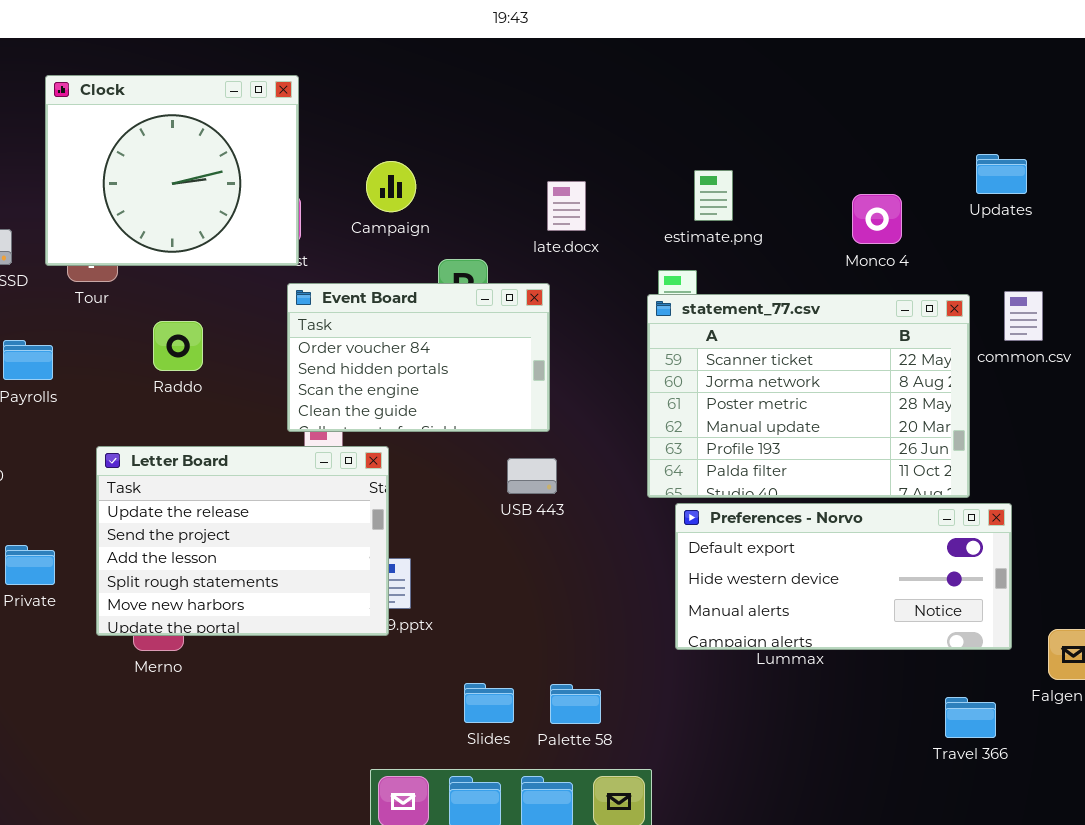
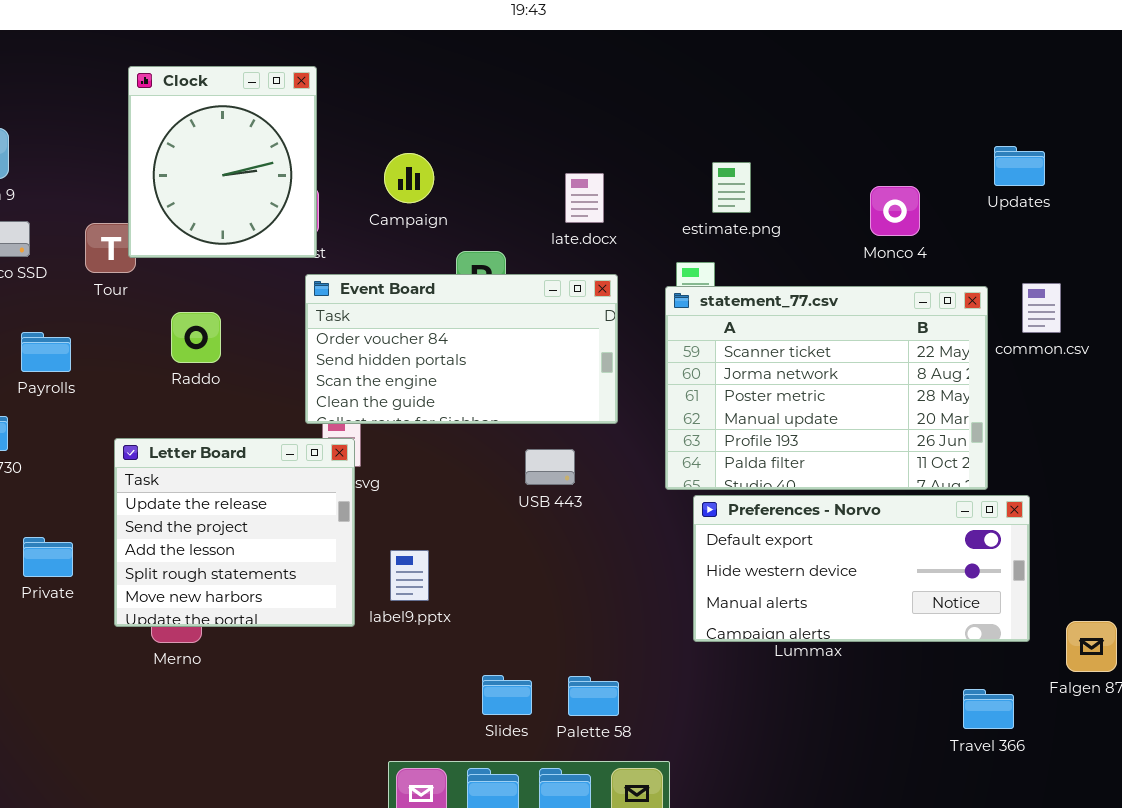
Clock: [45,75,299,266] -> [128,66,317,258], resized
Event Board: [287,283,550,432] -> [305,274,618,424], resized
Letter Board: [96,446,389,636] -> [114,438,355,627], resized

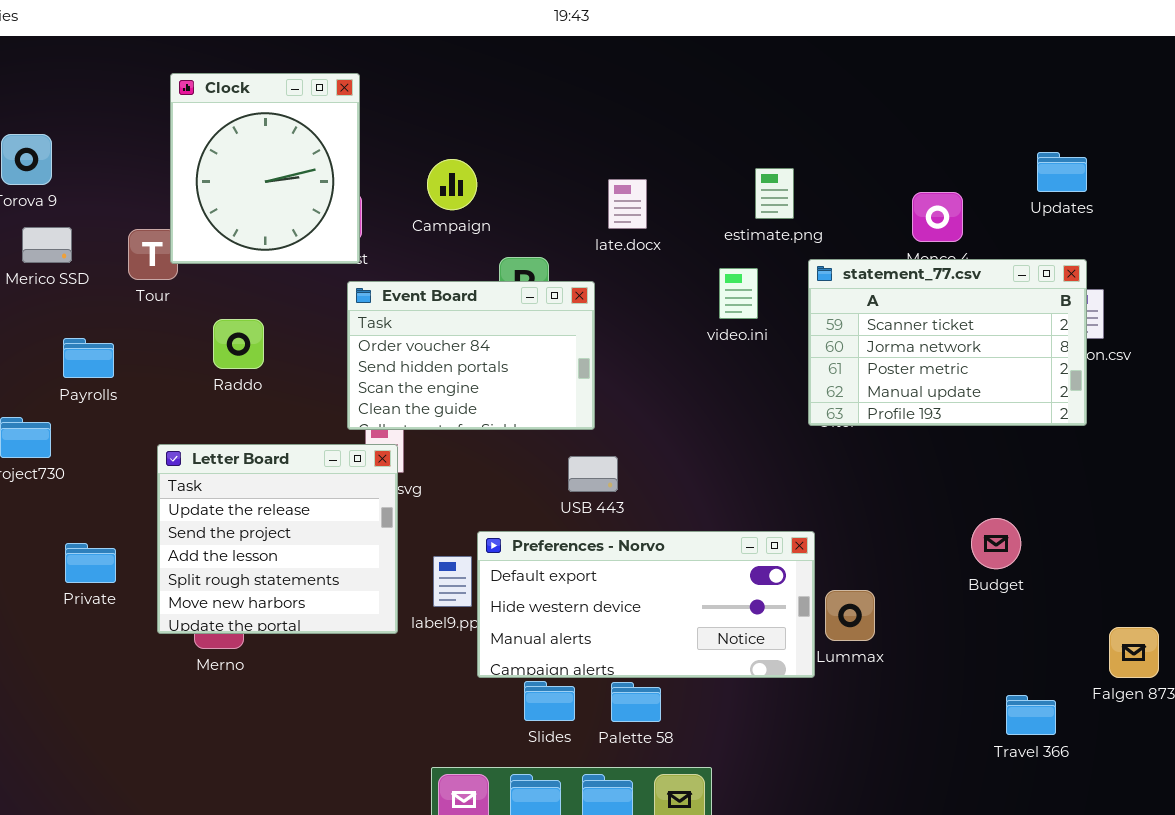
Event Board: [305,274,618,424] -> [347,281,595,430], resized
statement_77.csv: [665,286,988,490] -> [808,259,1087,426], moved, resized
Preferences - Norvo: [693,495,1030,642] -> [477,531,815,678], moved

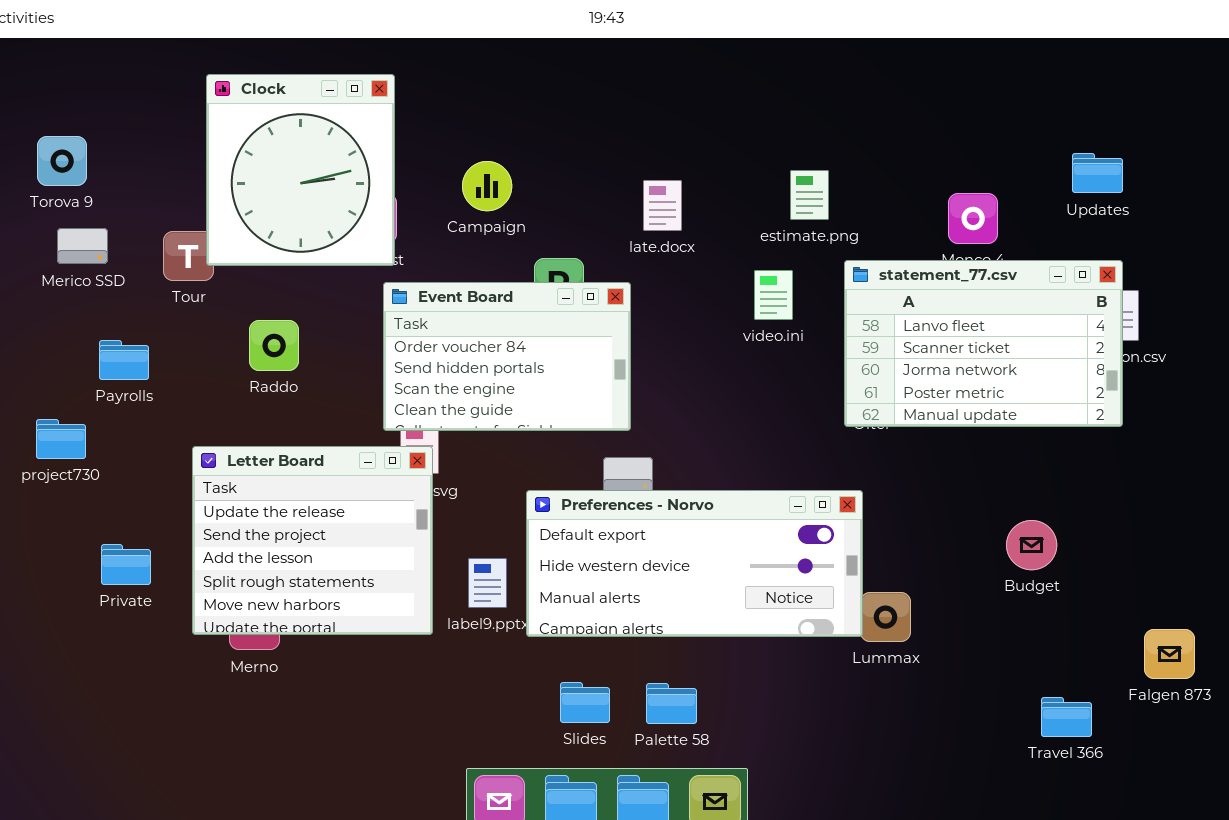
statement_77.csv: [808,259,1087,426] -> [844,260,1123,427], scrolled up 1 row
Preferences - Norvo: [477,531,815,678] -> [526,490,863,637], moved

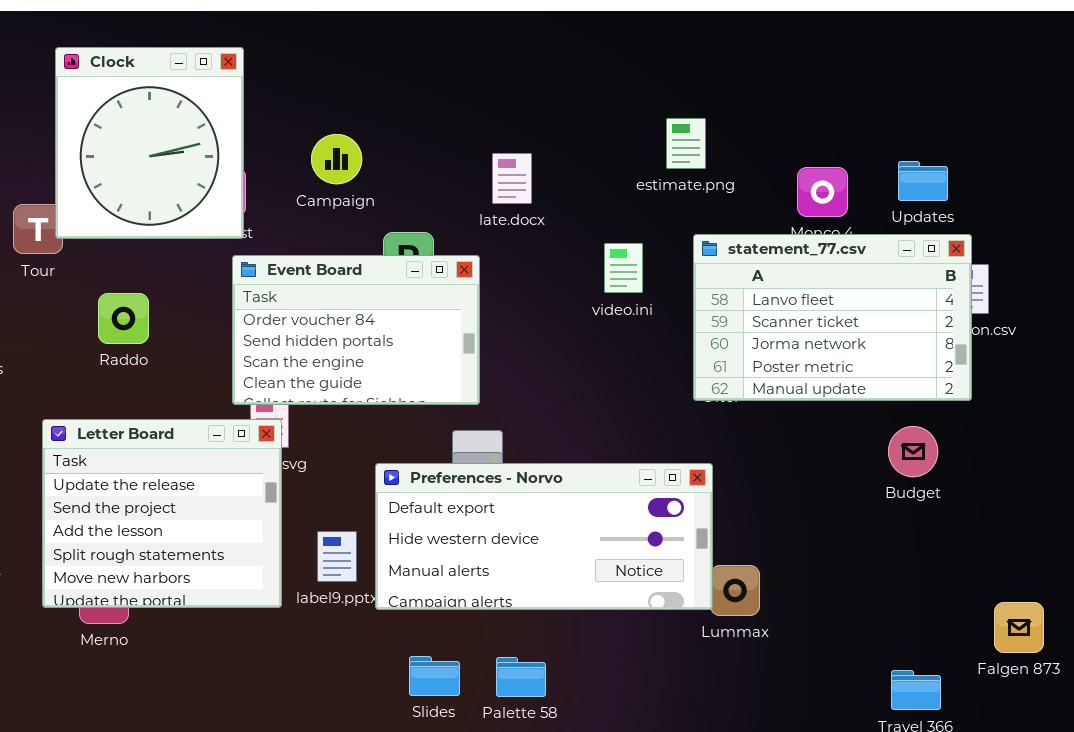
Updates: [1072,153,1123,193] -> [898,161,948,201], moved
estimate.png: [790,170,829,220] -> [666,118,706,169], moved
Budget: [1006,520,1057,570] -> [888,426,938,477], moved

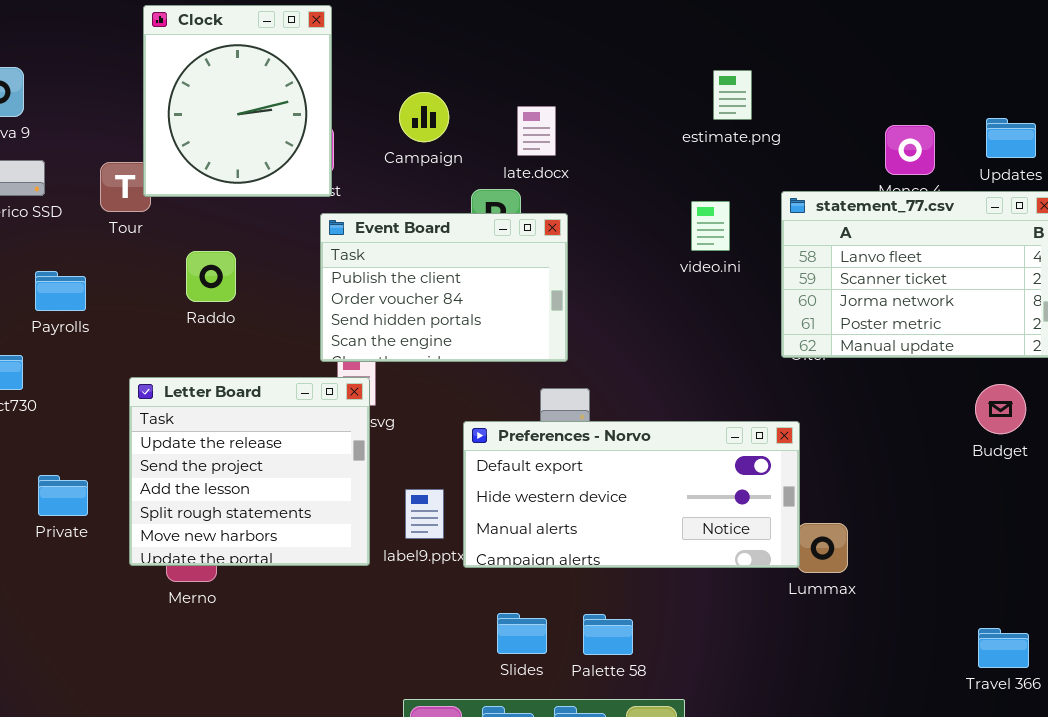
estimate.png: [666,118,706,169] -> [713,70,752,120], moved
late.docx: [492,153,532,204] -> [517,106,556,156], moved
Event Board: [232,255,480,405] -> [320,213,568,362], scrolled up 1 row

